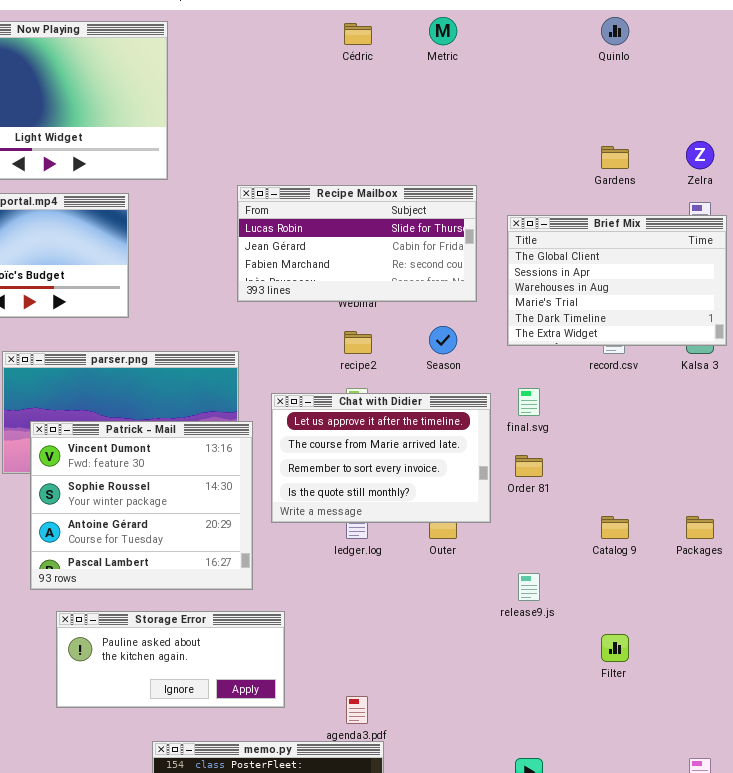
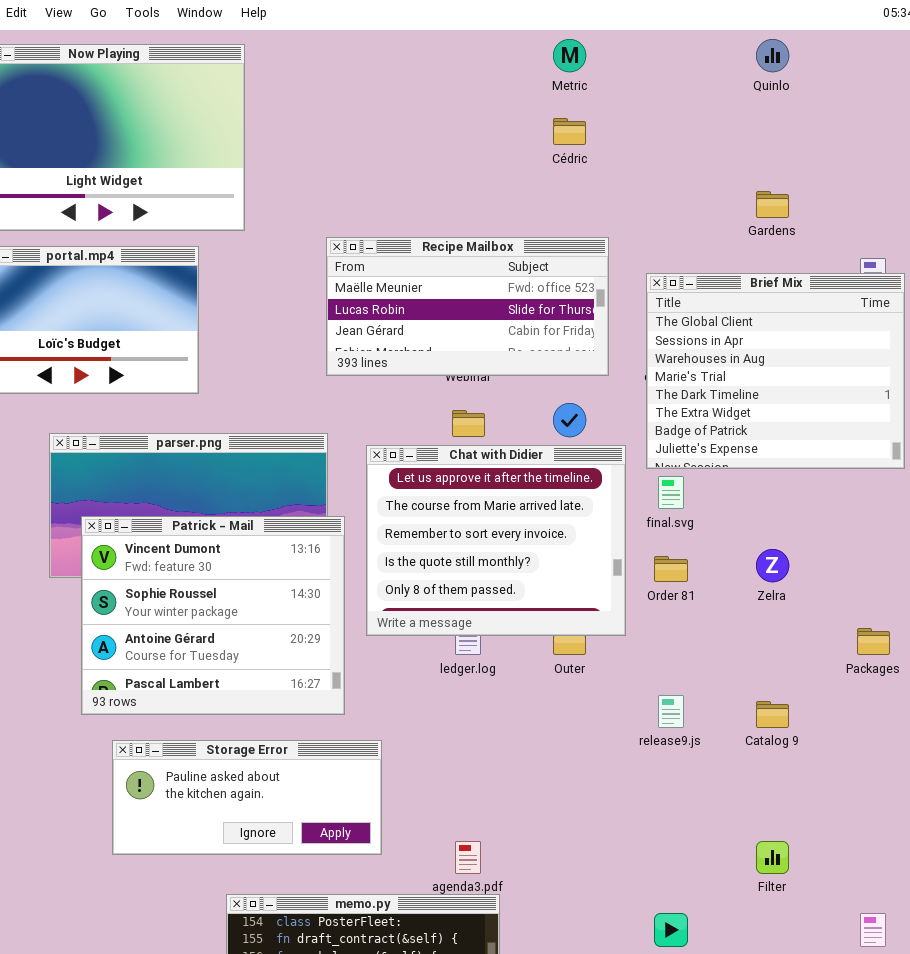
Cédric: [344,23,372,45] -> [553,118,586,145], moved
Zelra: [686,141,714,169] -> [756,549,789,582], moved
Recipe Mailbox: [237,185,477,302] -> [326,237,609,376], scrolled up 1 row
Brief Mix: [507,215,727,346] -> [646,273,905,469], resized
Chat with Didier: [271,393,491,523] -> [366,445,626,636], resized
Catalog 9: [601,516,629,539] -> [756,701,789,728], moved
Filter: [601,634,629,662] -> [756,841,789,874], moved

